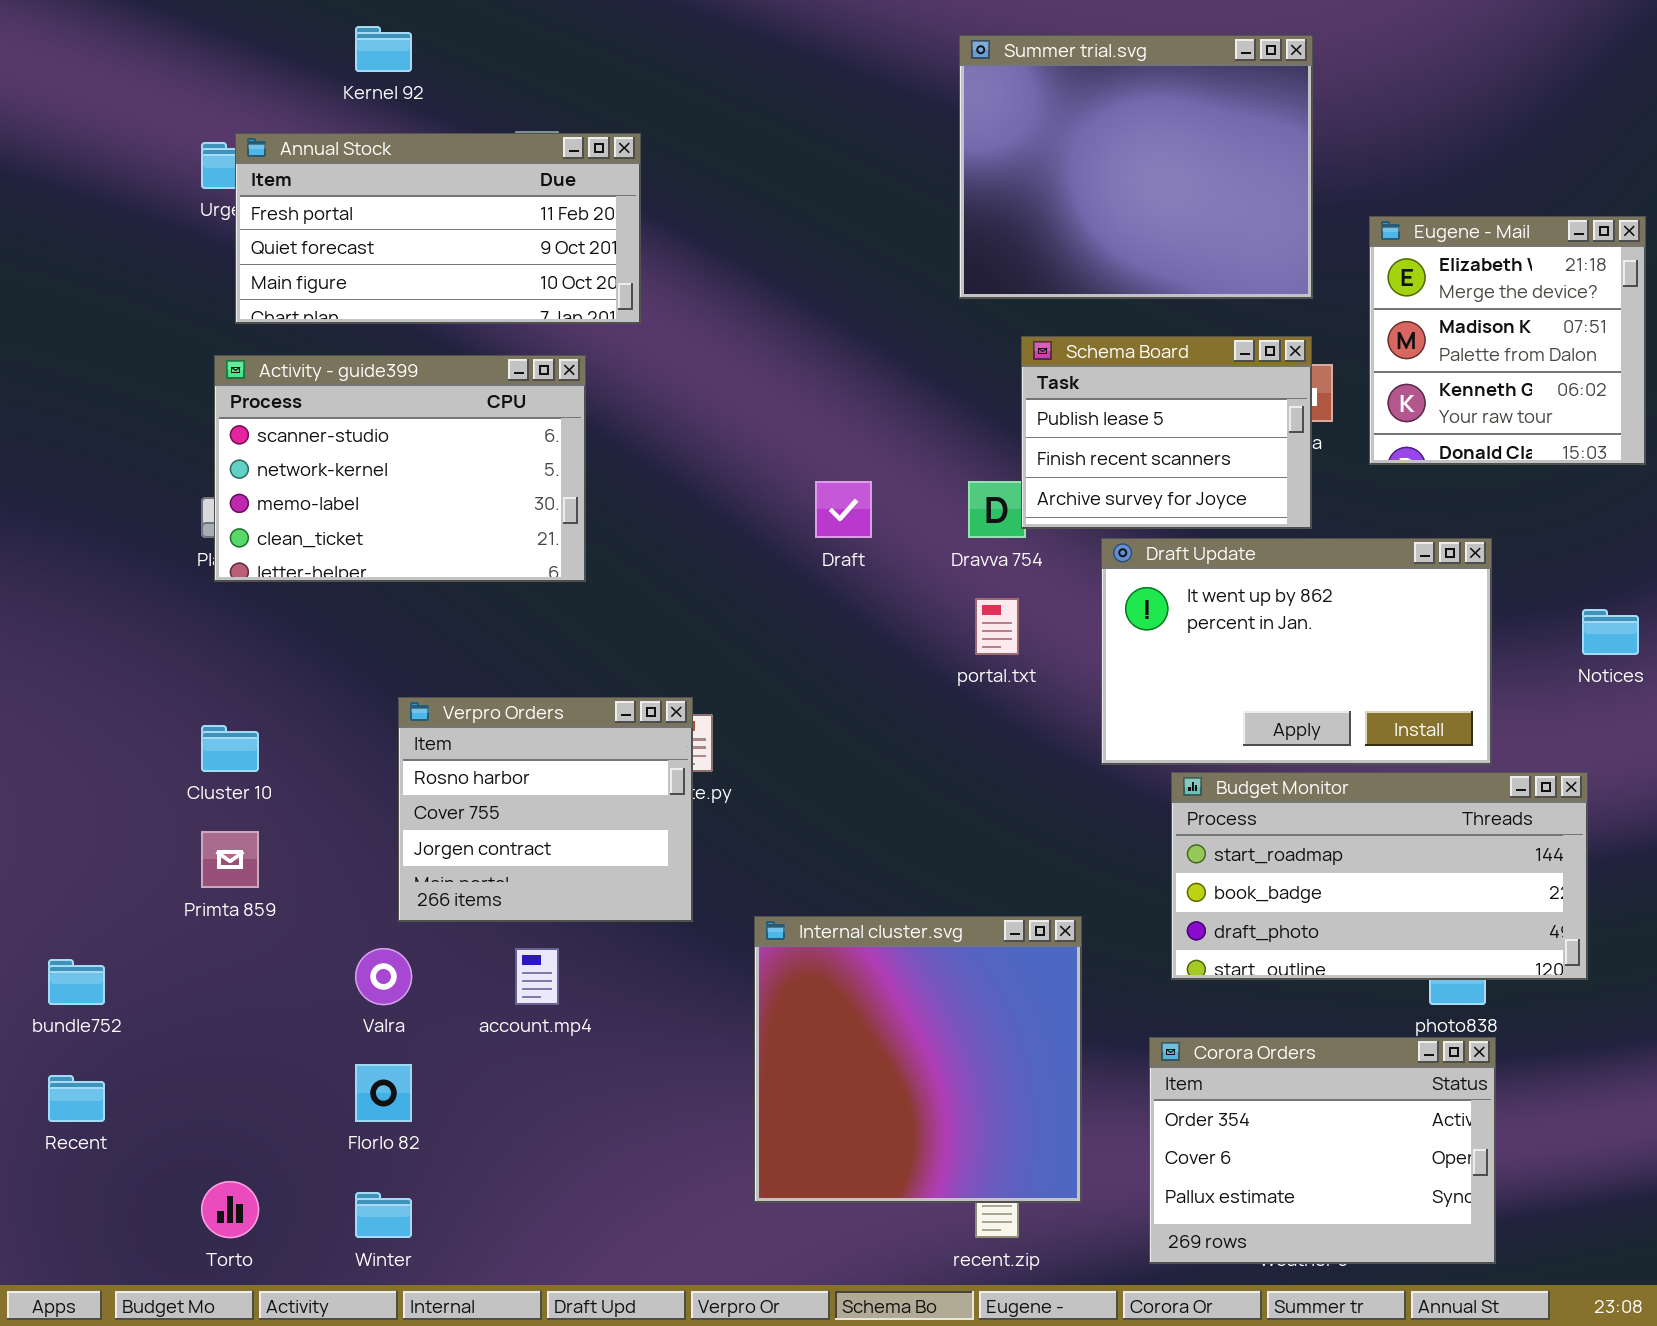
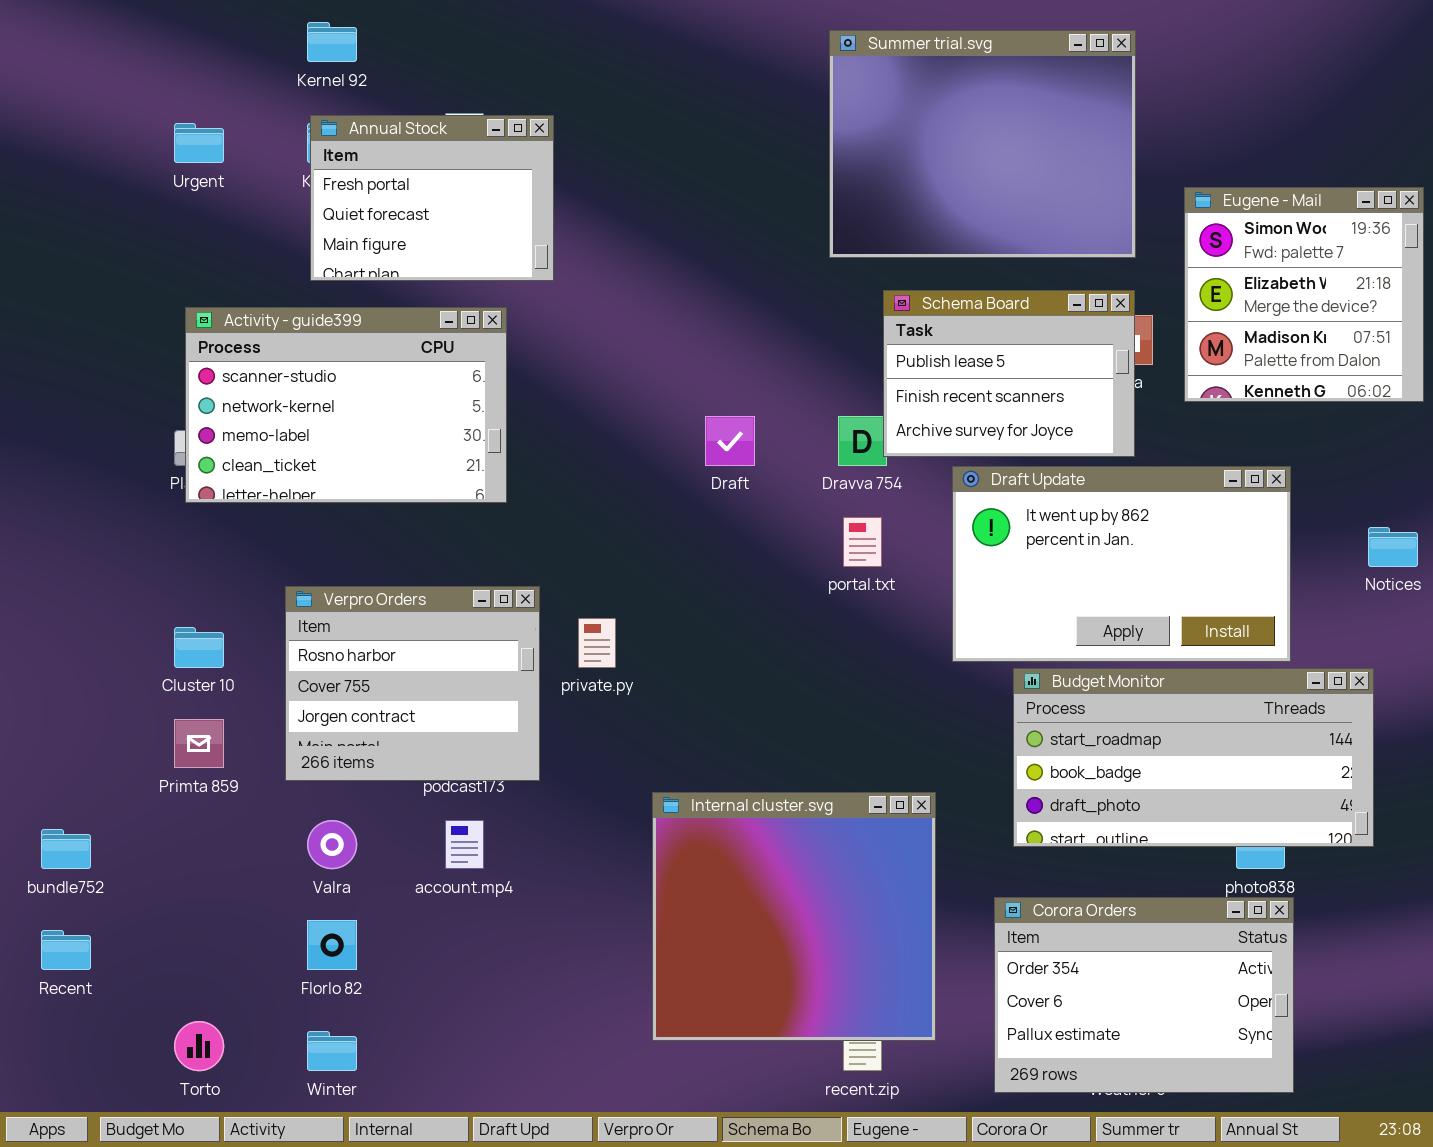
Annual Stock: [235,133,641,324] -> [310,115,554,281], resized
Eugene - Mail: [1369,216,1646,465] -> [1184,187,1424,402], scrolled up 1 row
Verpro Orders: [398,697,693,922] -> [285,586,540,781], moved

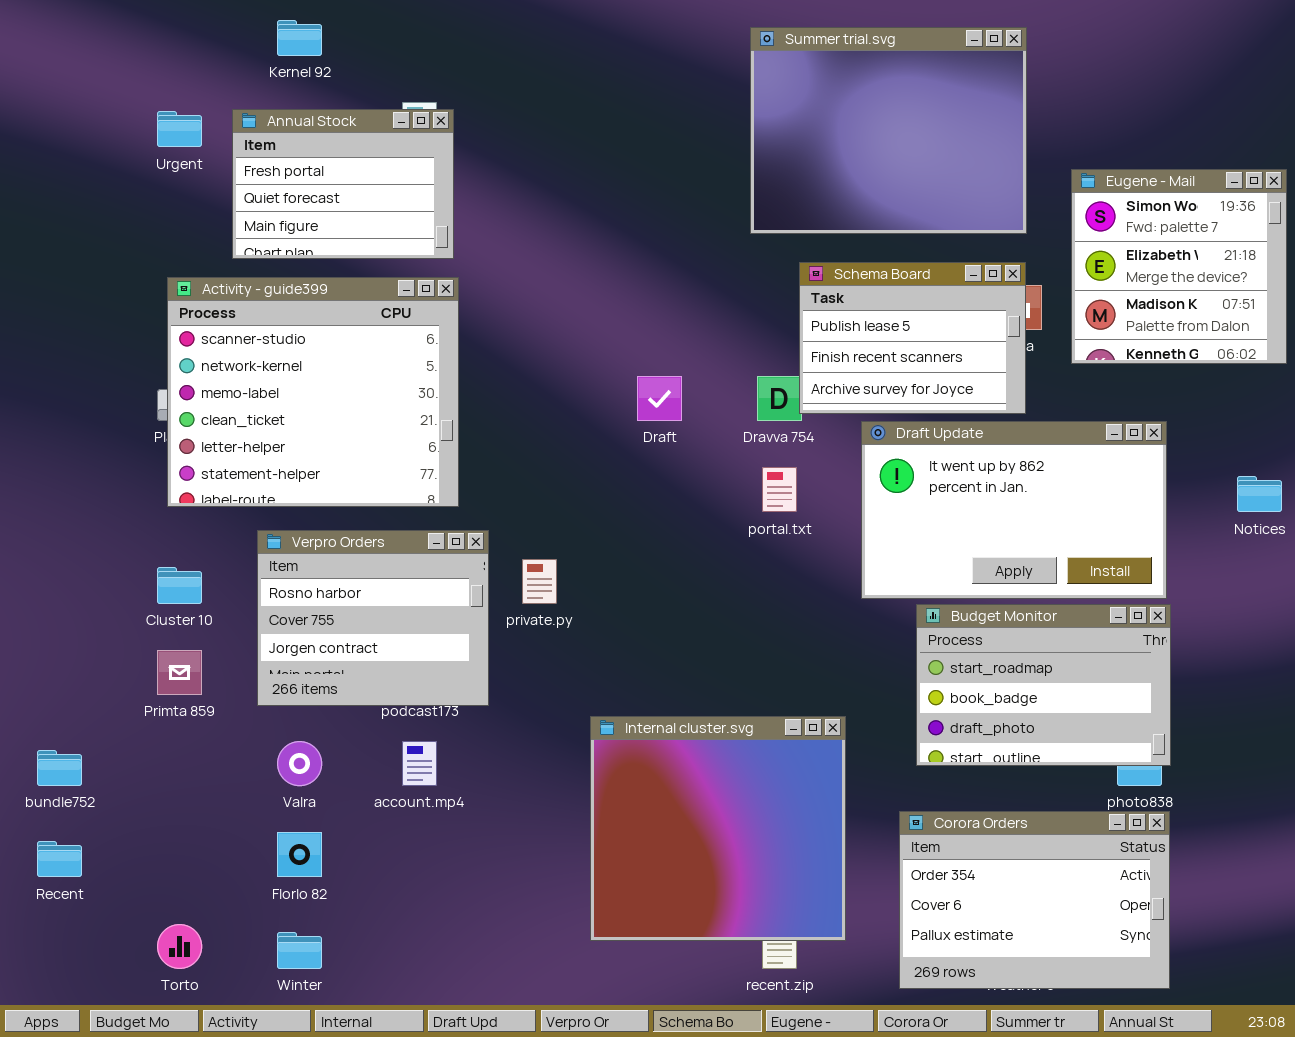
Annual Stock: [310,115,554,281] -> [232,109,454,259], moved
Activity - guide399: [185,307,507,503] -> [167,277,459,507], resized
Budget Monitor: [1013,668,1374,847] -> [916,604,1171,766], resized

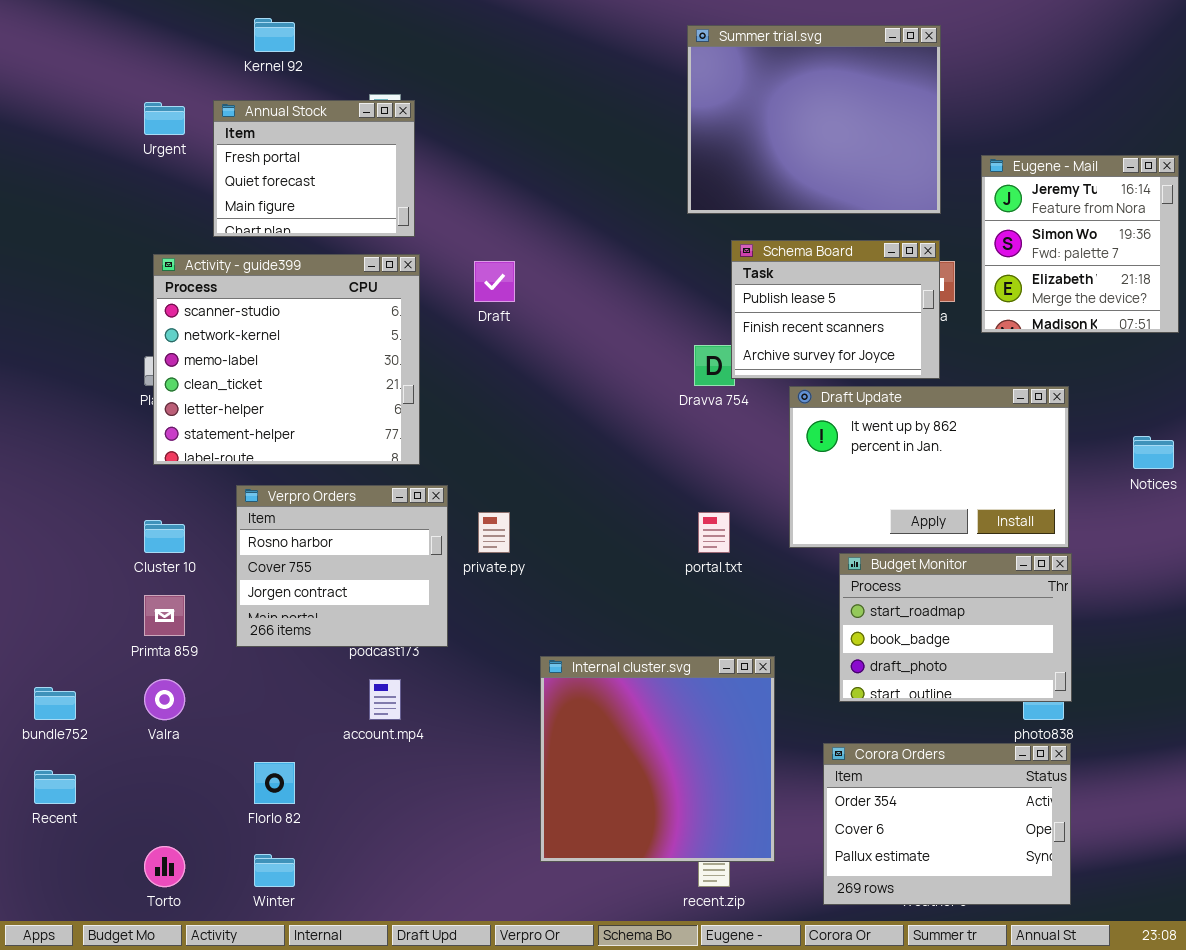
Eugene - Mail: [1071,169,1287,364] -> [981,155,1179,333], scrolled up 1 row
Draft: [637,376,682,421] -> [474,261,515,302], moved
portal.txt: [762,467,797,512] -> [698,512,730,553], moved
Valra: [277,741,322,786] -> [144,679,185,720], moved

